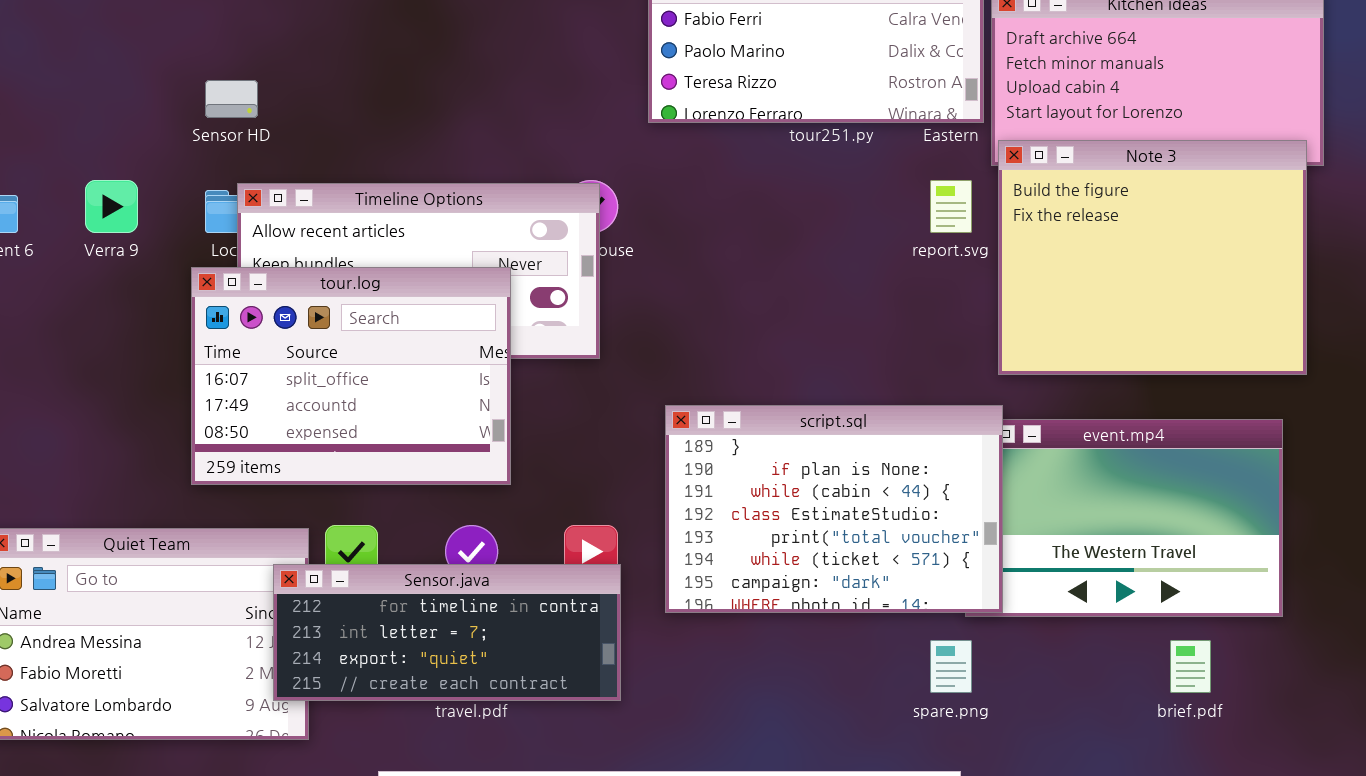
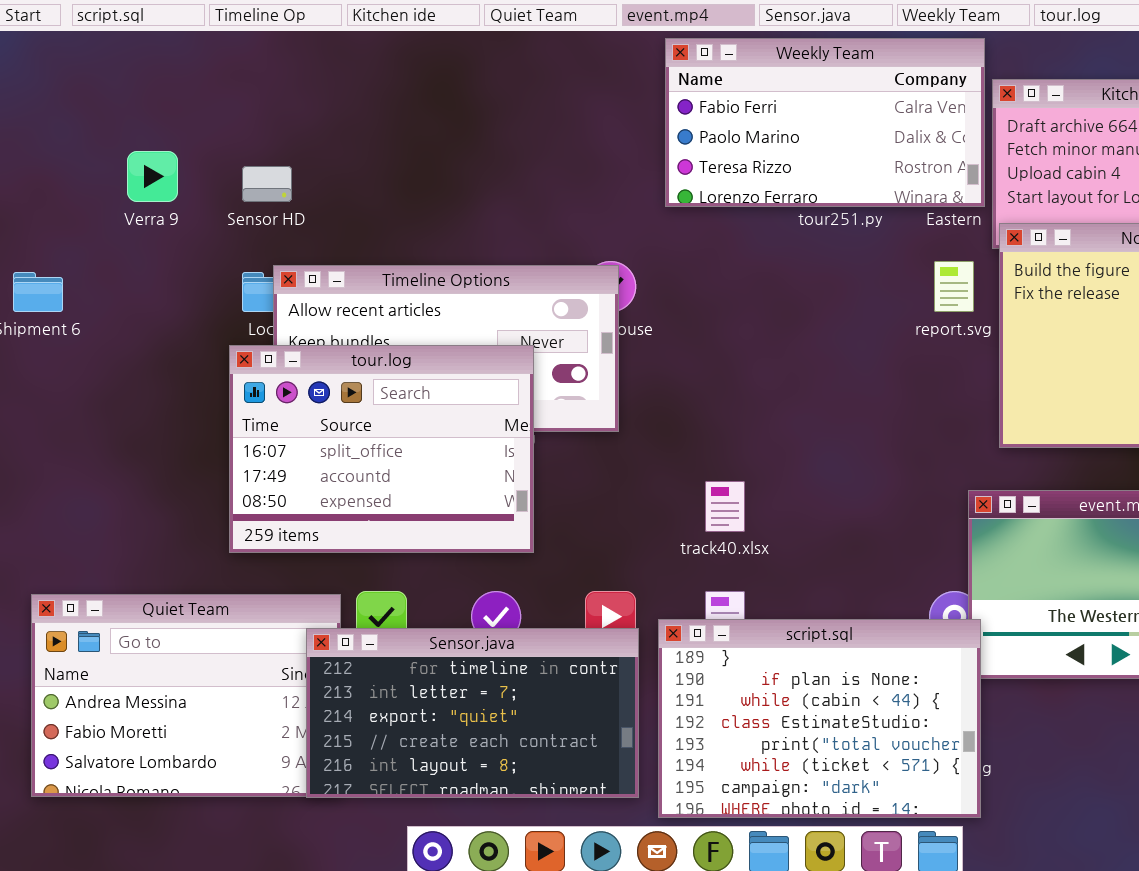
Verra 9: [85,180,138,233] -> [127,151,178,202], moved
script.sql: [665,405,1003,613] -> [658,619,981,818], moved
Sensor.java: [273,564,621,701] -> [306,628,639,798], resized

